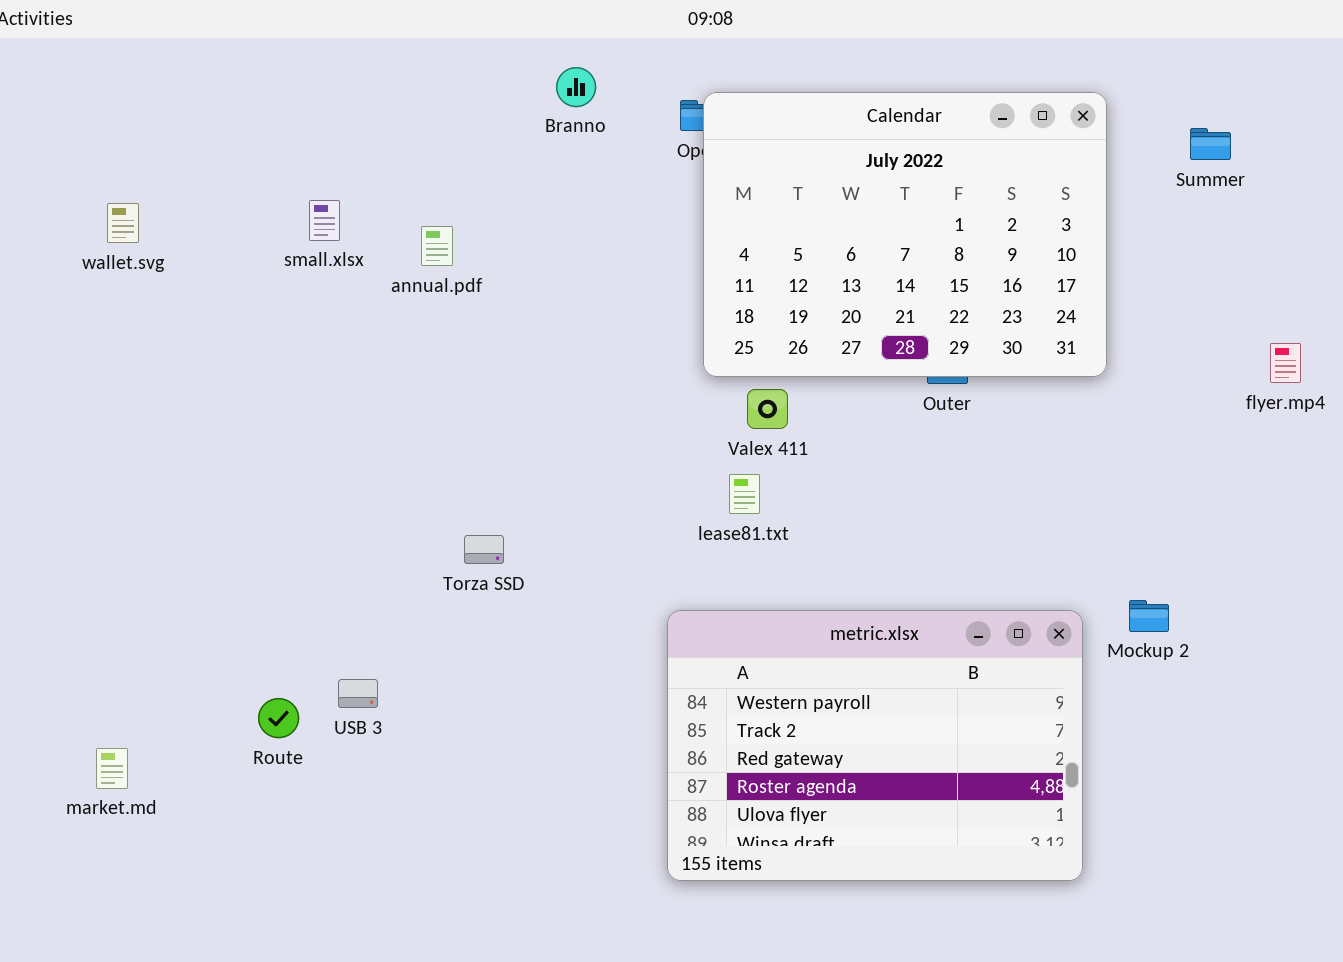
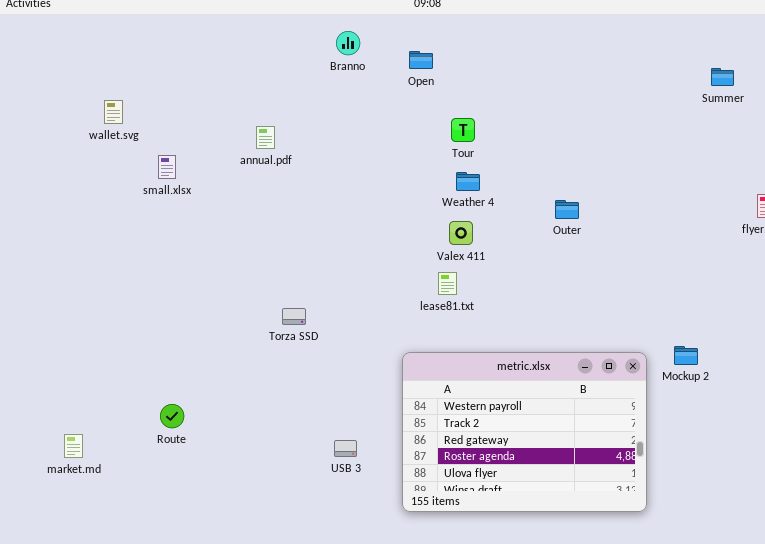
Calendar: [703,92,1107,377] -> none, closed
small.xlsx: [309,200,340,241] -> [158,155,176,179], moved
wallet.svg: [107,203,139,243] -> [104,100,123,124], moved
USB 3: [338,679,378,708] -> [334,440,357,457], moved

